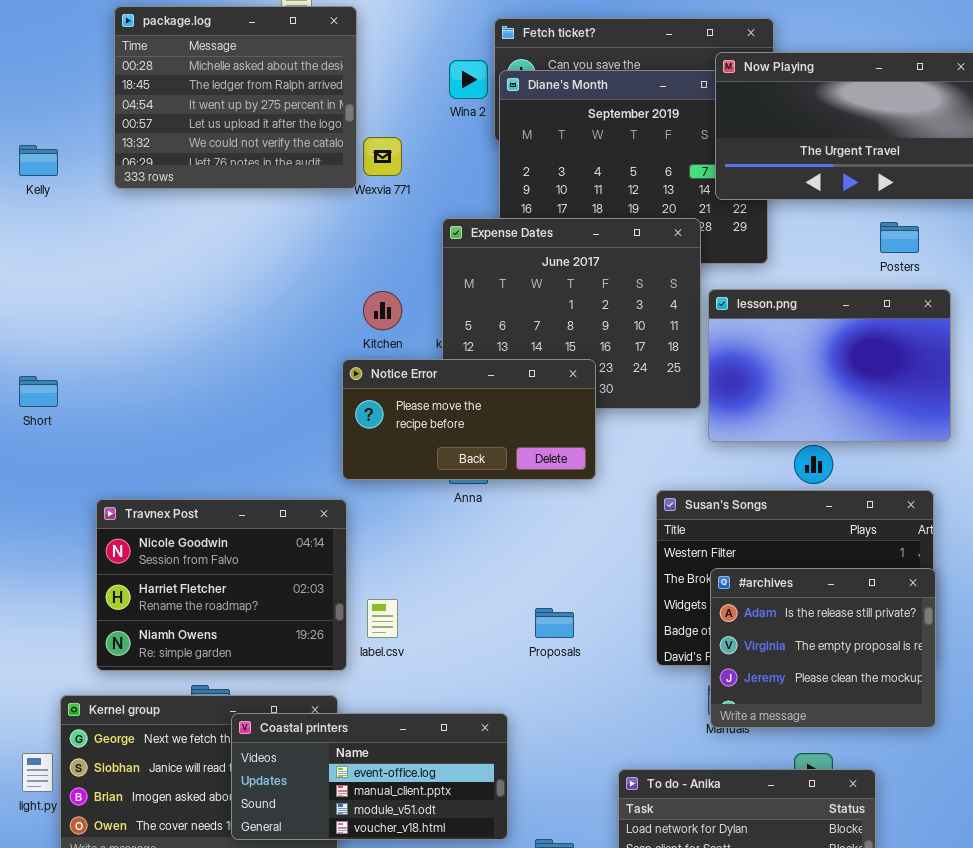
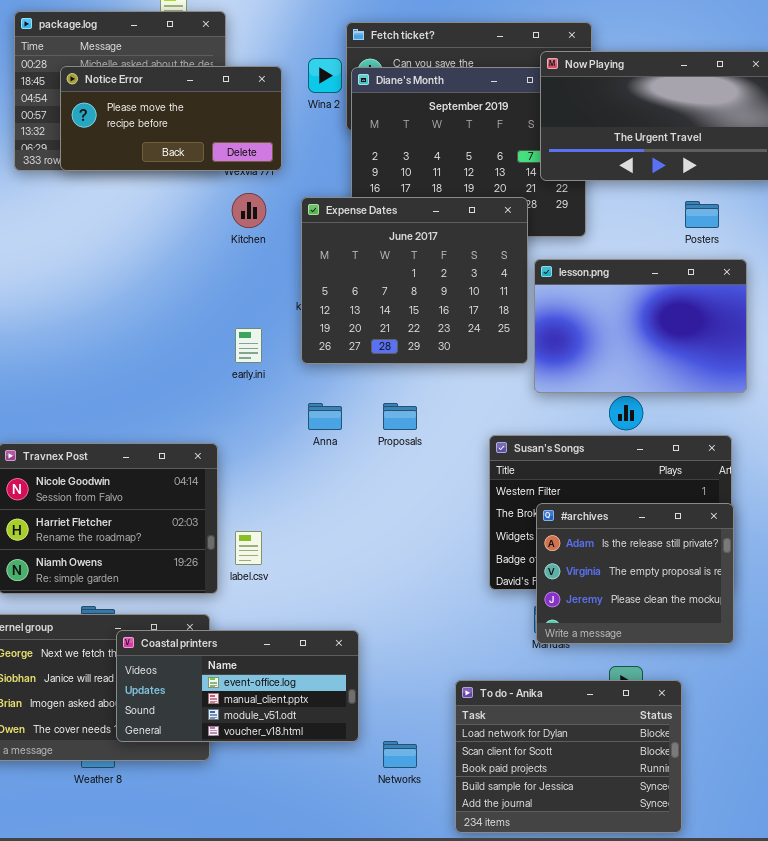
Kitchen: [363,291,402,330] -> [232,193,266,228], moved
Notice Error: [342,359,596,480] -> [60,66,282,171], moved
Proposals: [535,608,574,638] -> [383,403,417,430], moved

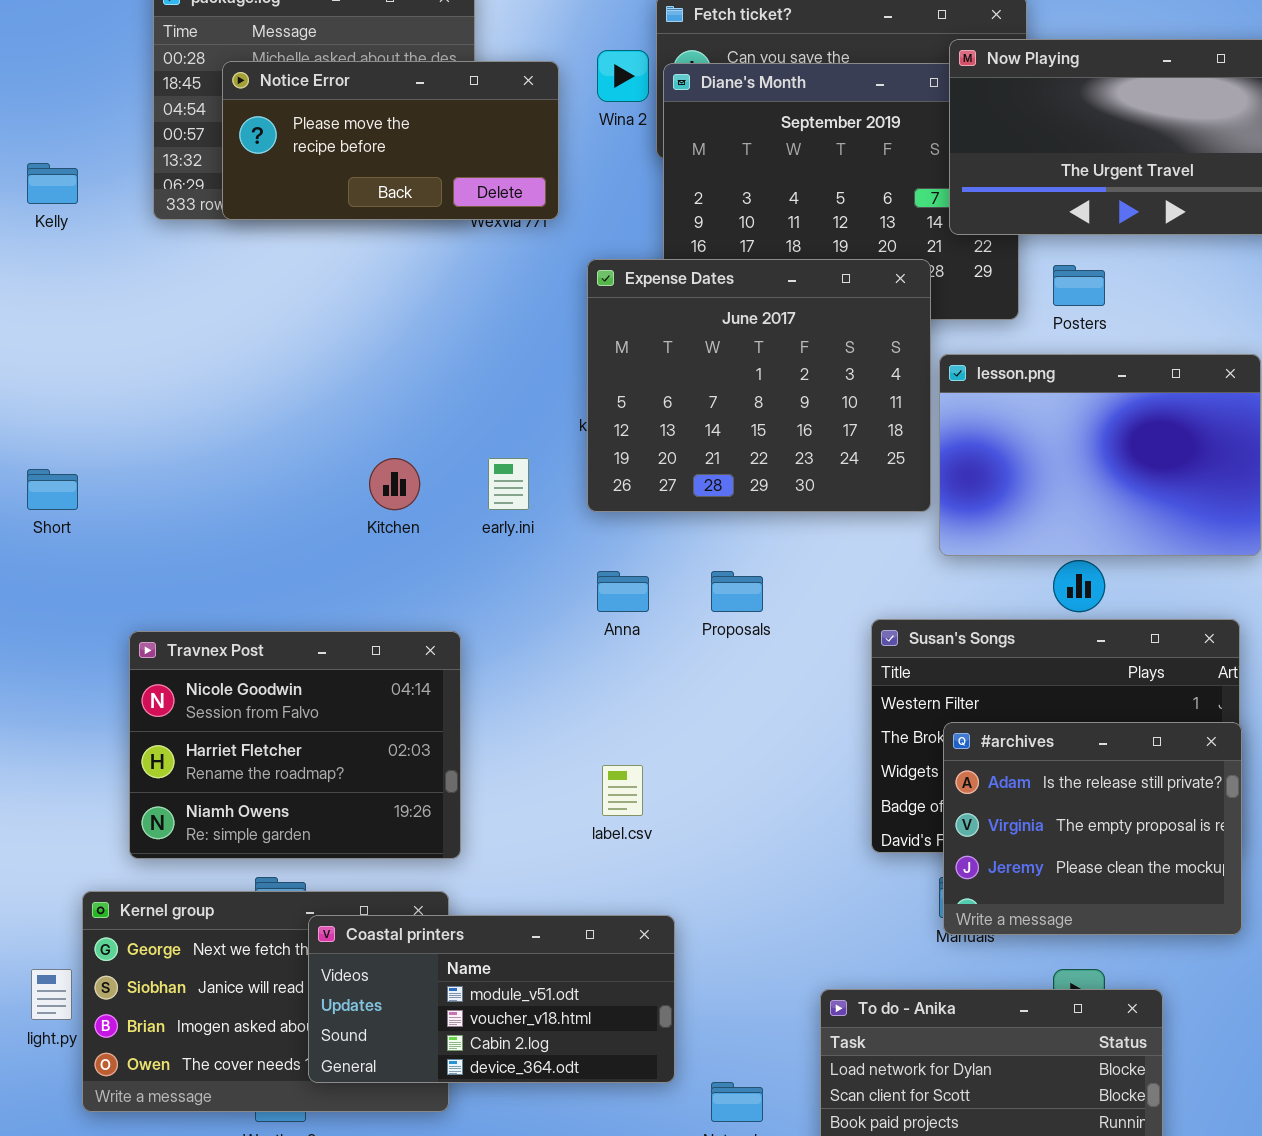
Kitchen: [232,193,266,228] -> [369,458,420,510], moved
Posters: [685,201,719,228] -> [1053,265,1105,306], moved
label.csv: [235,531,262,565] -> [602,765,643,816], moved
Coastal printers: [116,630,359,742] -> [308,915,675,1083], scrolled down 2 rows

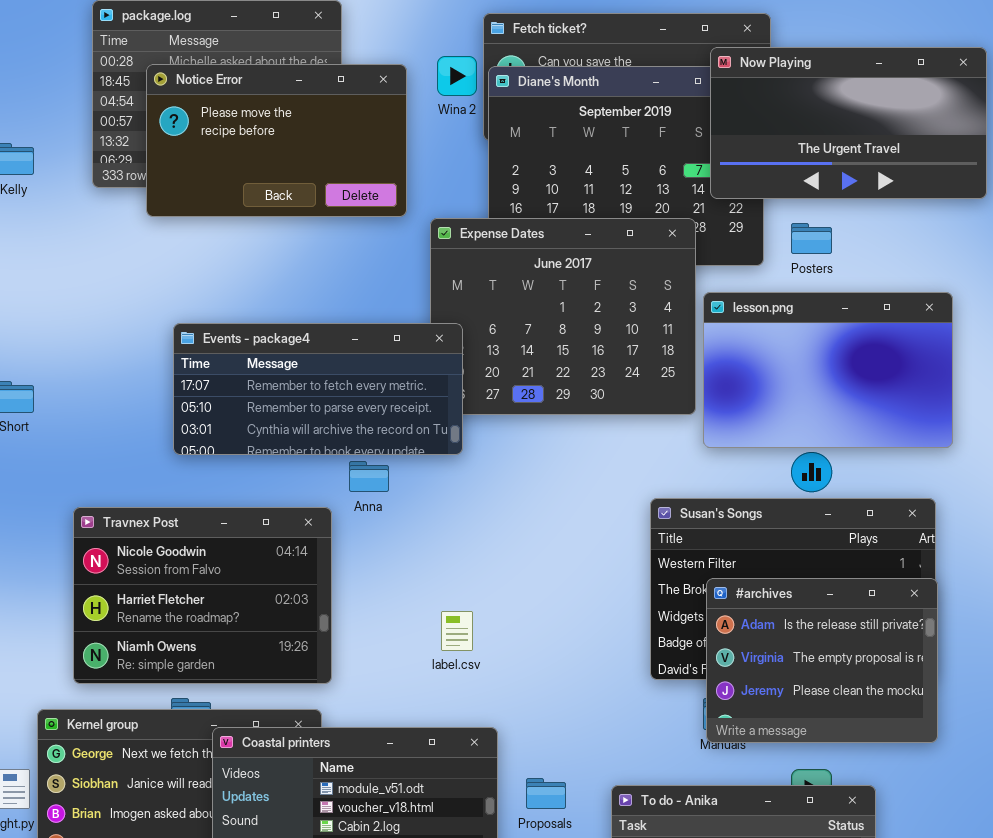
Notice Error: [222,61,559,220] -> [146,64,407,217], resized
Events - package4: none -> [173,323,463,455], opened
Anna: [597,571,649,612] -> [349,461,389,492], moved
Proposals: [711,571,763,612] -> [526,778,566,809], moved

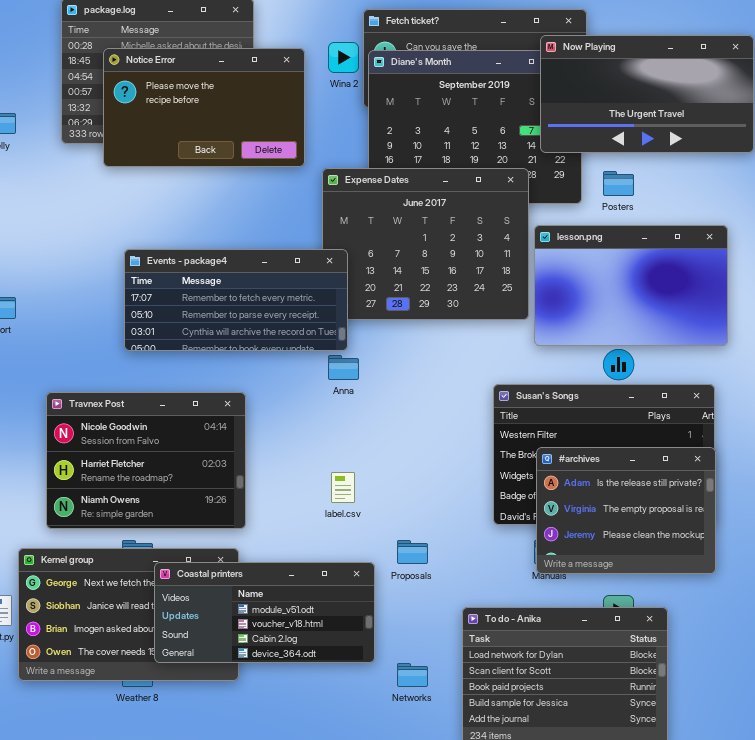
Anna: [349,461,389,492] -> [328,355,359,380], moved
Proposals: [526,778,566,809] -> [397,540,428,564], moved

